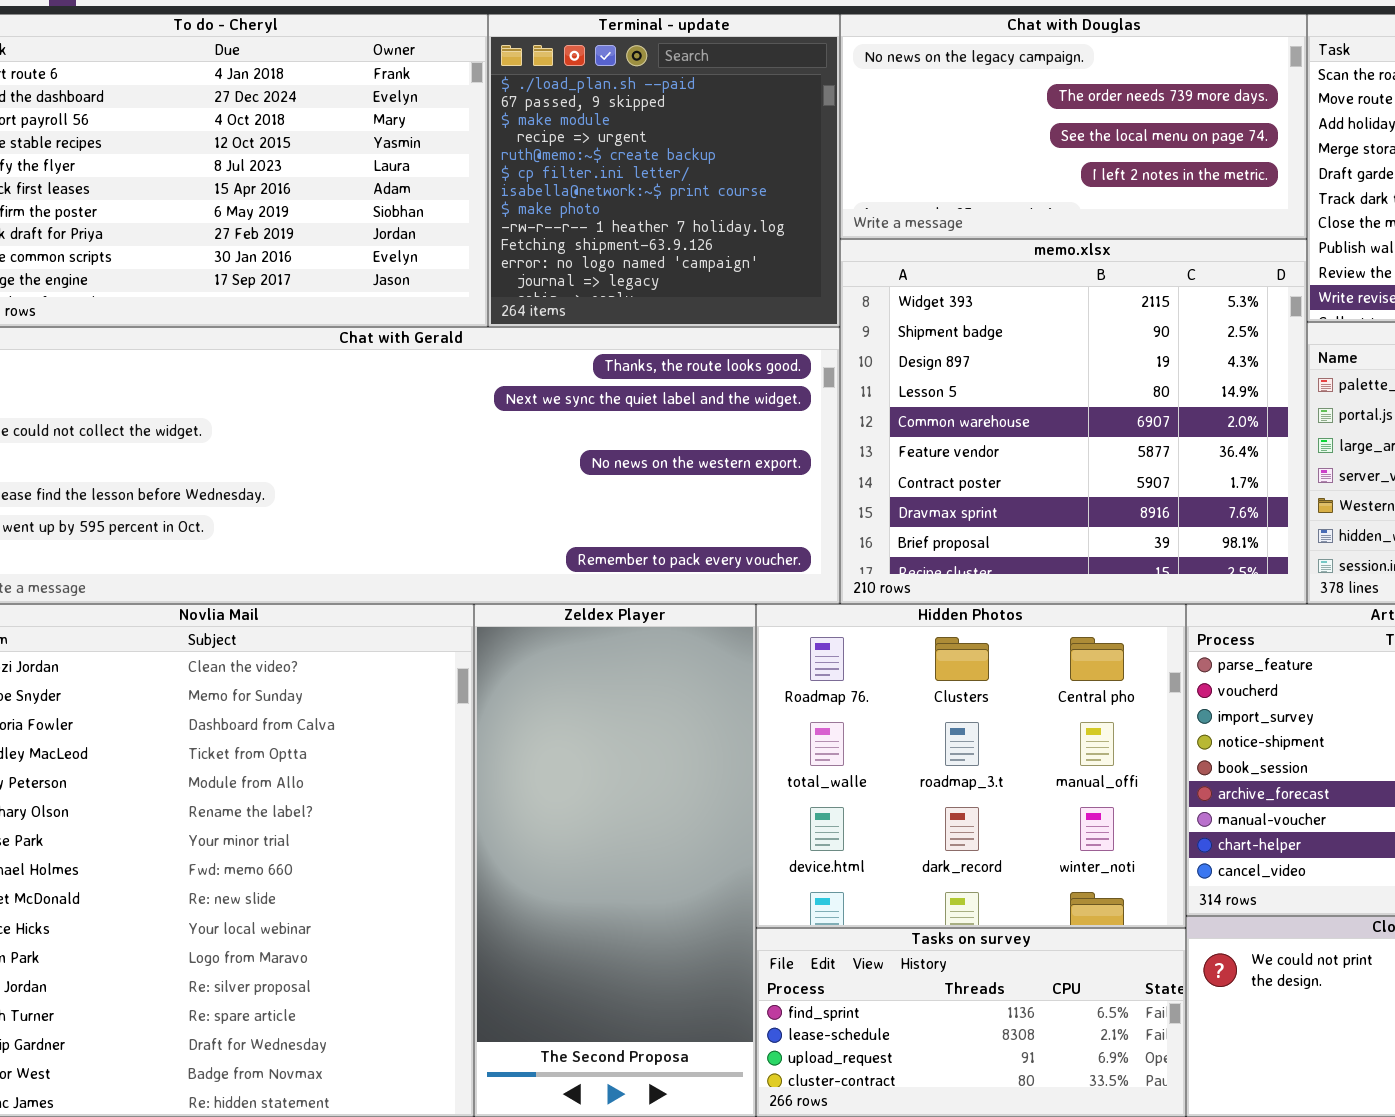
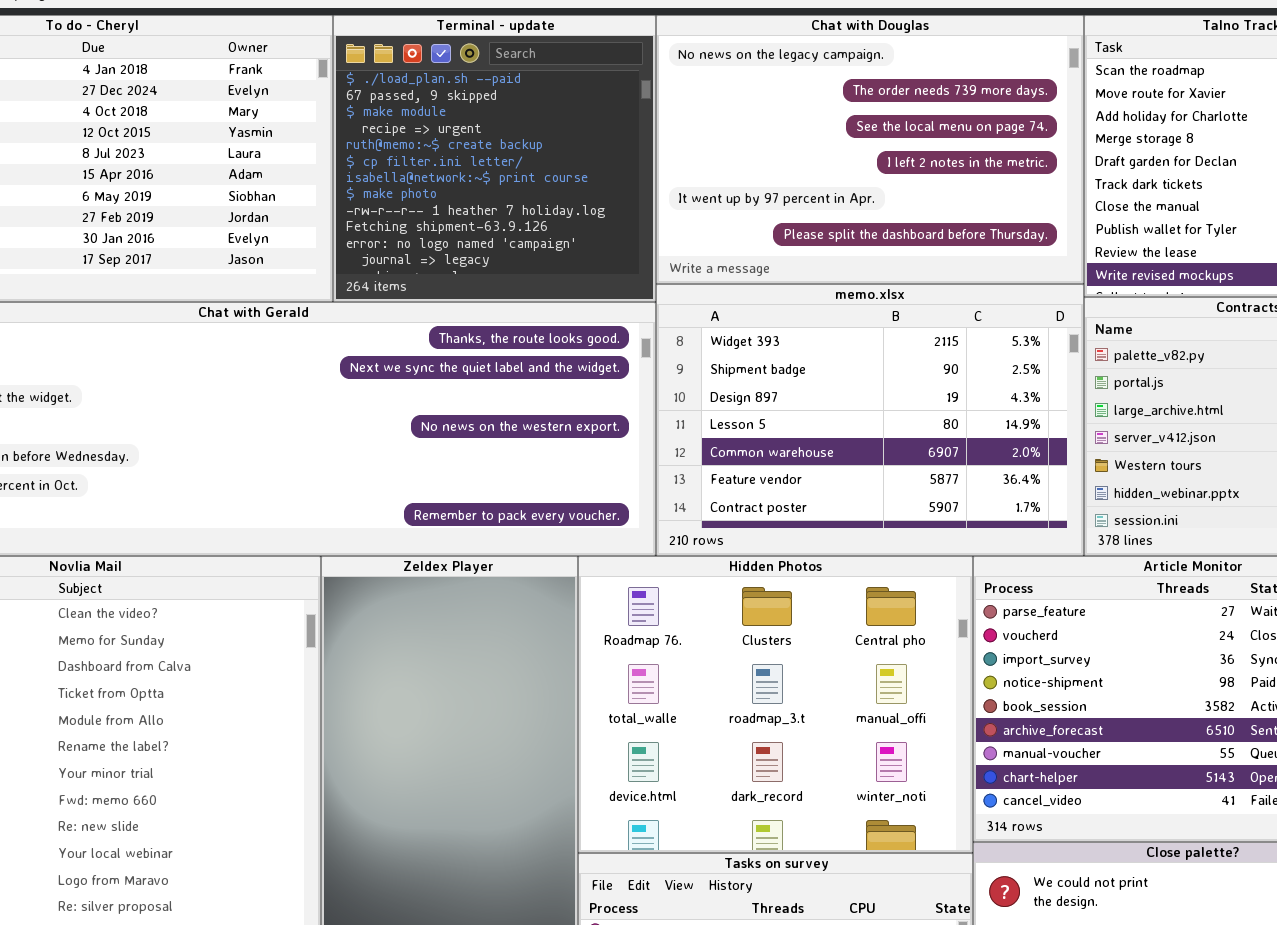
Chat with Douglas: [840,14,1307,239] -> [656,15,1084,284], resized
memo.xlsx: [840,239,1307,604] -> [656,284,1084,556], resized

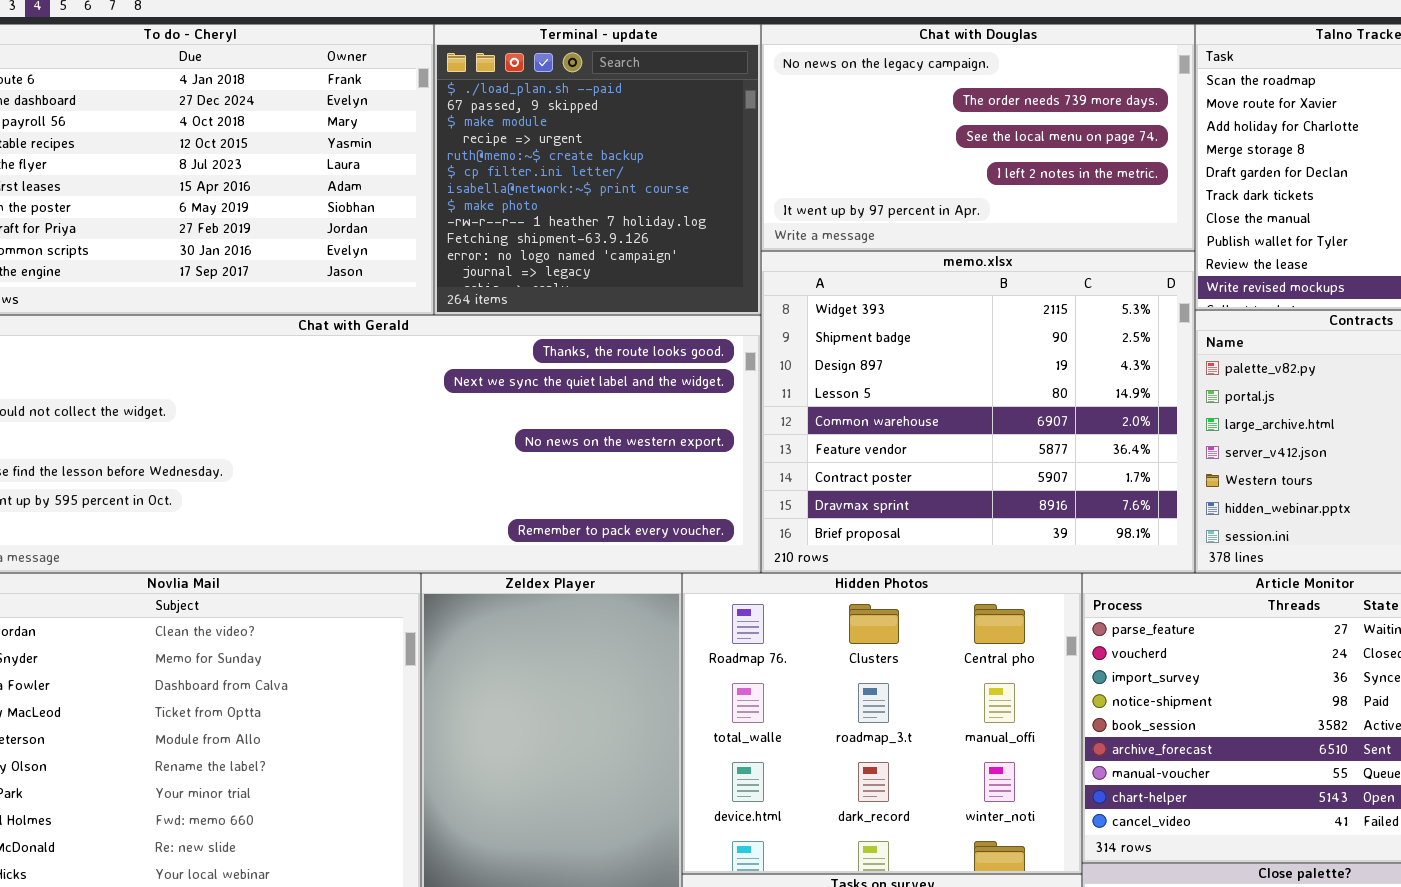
Chat with Douglas: [656,15,1084,284] -> [761,24,1195,251], resized
memo.xlsx: [656,284,1084,556] -> [761,251,1195,573], resized

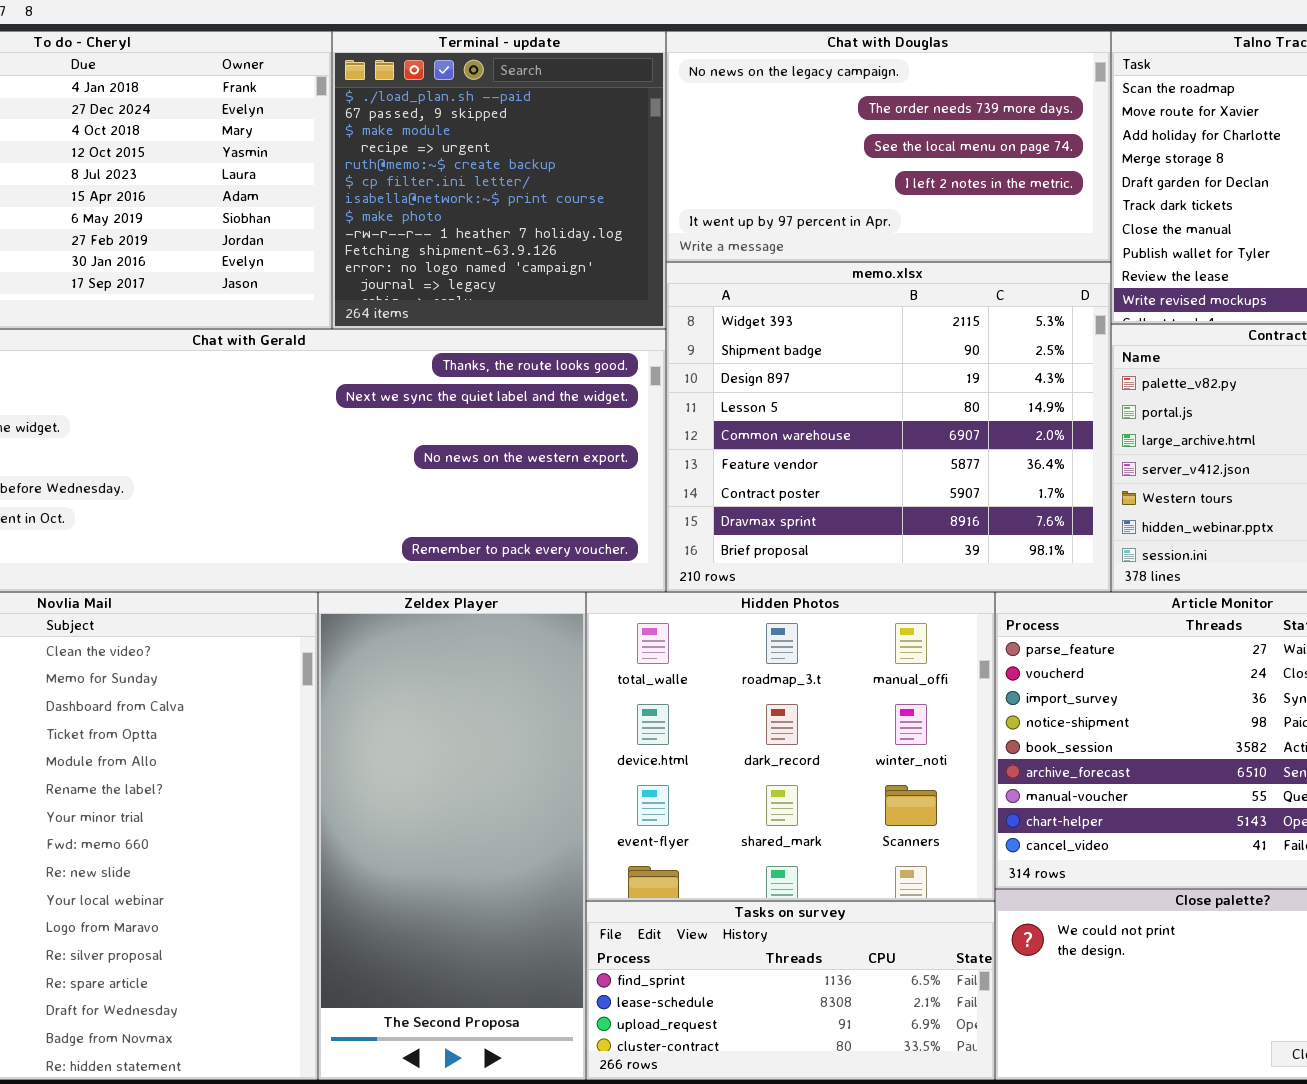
Hidden Photos: [682,573,1082,874] -> [586,592,995,901], scrolled down 1 row

